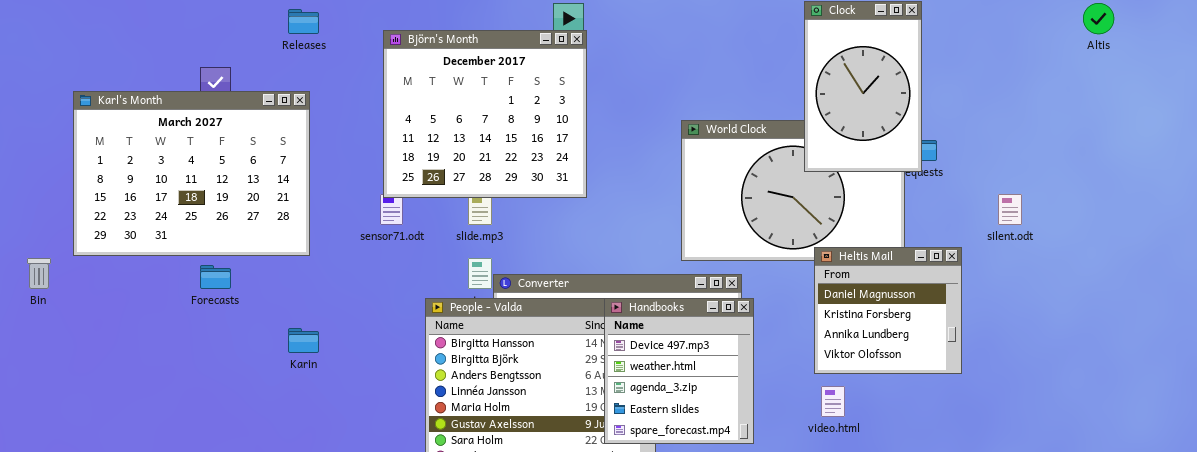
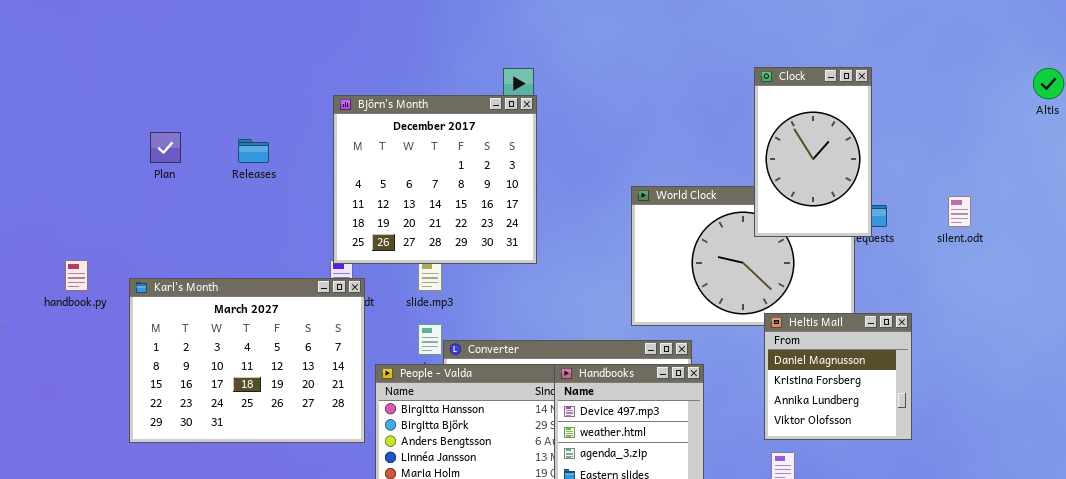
Releases: [288,9,319,34] -> [238,139,269,163], moved
Karl's Month: [73,91,310,256] -> [129,278,365,443], moved
silent.odt: [998,194,1022,225] -> [948,196,971,227], moved

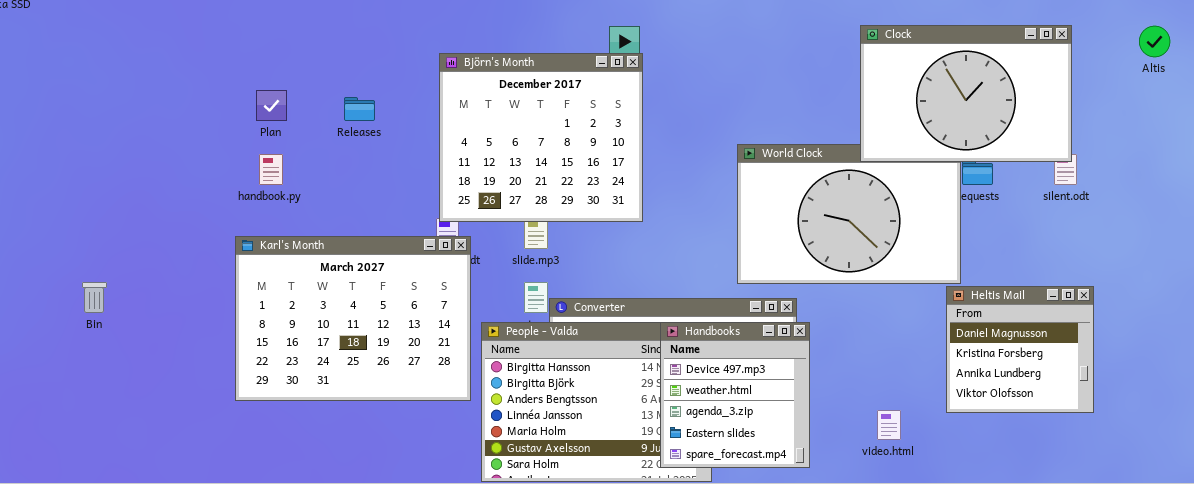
Clock: [754,67,872,237] -> [860,25,1072,162], resized
handbook.py: [65,260,88,291] -> [259,154,283,185], moved
Heltis Mail: [764,313,912,440] -> [946,286,1094,413], moved

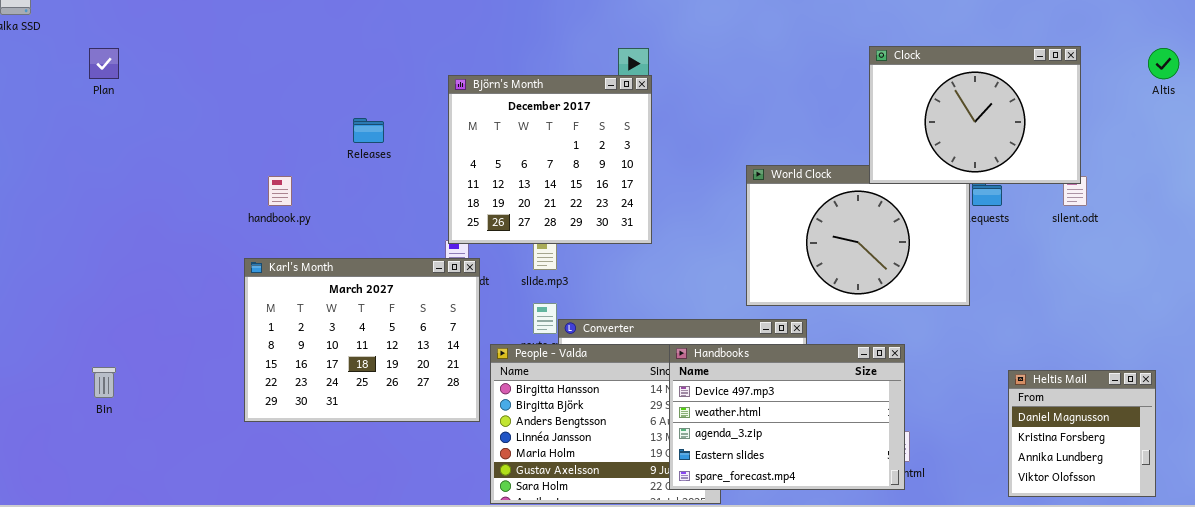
Plan: [256,90,287,121] -> [89,48,119,79], moved
Bin: [82,282,107,313] -> [92,367,116,398], moved
Heltis Mail: [946,286,1094,413] -> [1008,370,1156,497], moved
Handbooks: [660,322,810,468] -> [669,344,905,490], resized

